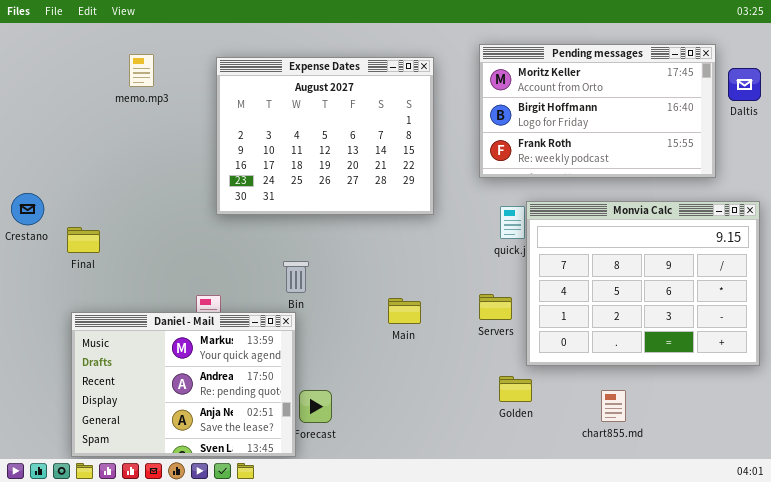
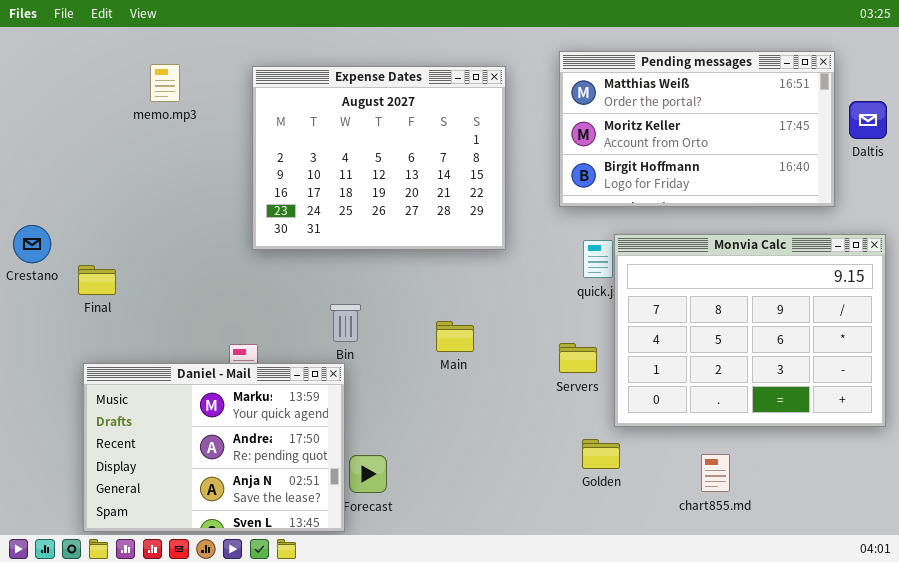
Pending messages: [479,44,716,178] -> [559,51,835,207], scrolled up 1 row
Daltis: [728,68,761,101] -> [849,101,887,139], moved
Main: [388,298,421,324] -> [436,321,474,352], moved

